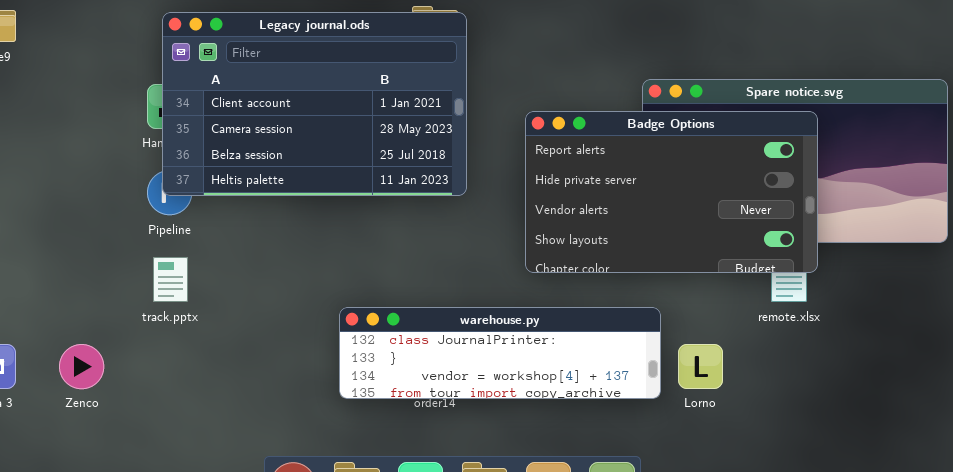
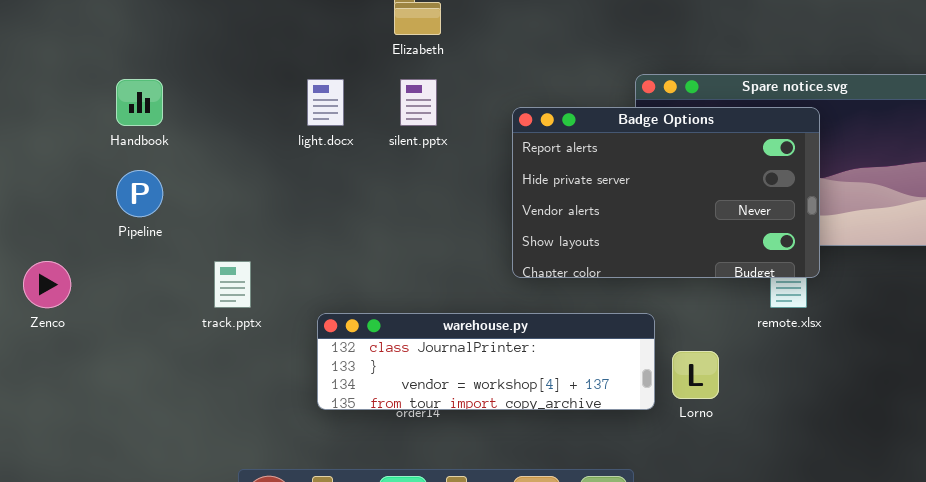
Legacy journal.ods: [162,12,467,196] -> none, closed
track.pptx: [153,257,188,302] -> [214,261,251,308], moved
Zenco: [59,344,104,389] -> [23,261,71,308], moved

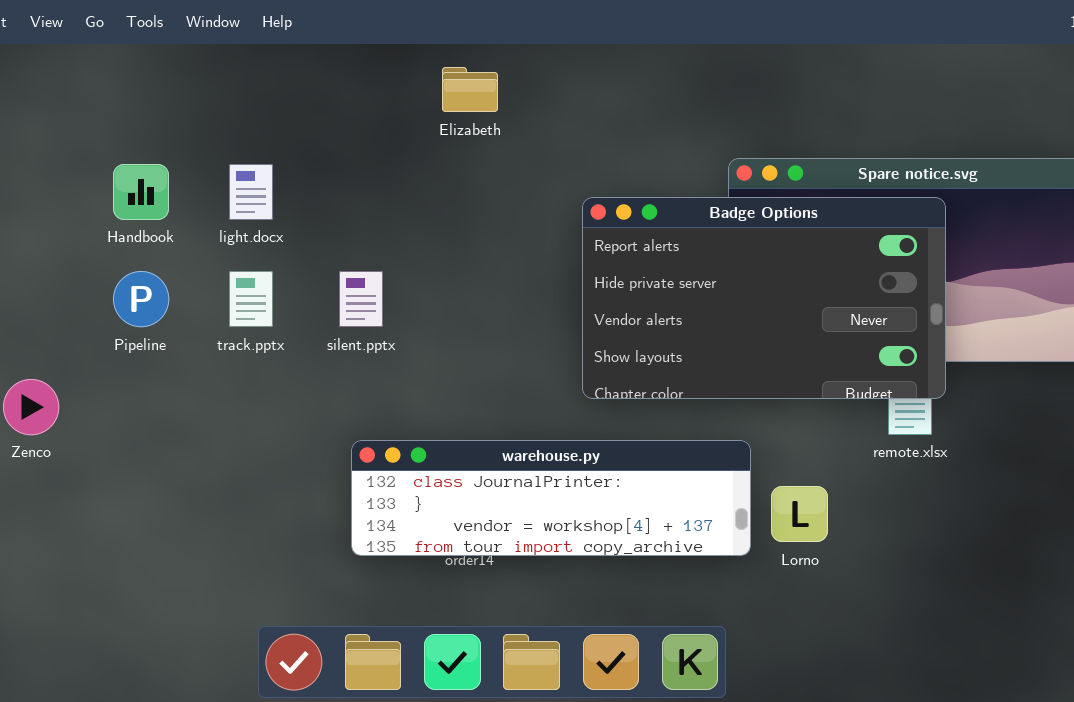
light.docx: [307,79,344,126] -> [229,164,273,220], moved
silent.pptx: [400,79,437,126] -> [339,271,383,327], moved
track.pptx: [214,261,251,308] -> [229,271,273,327], moved

